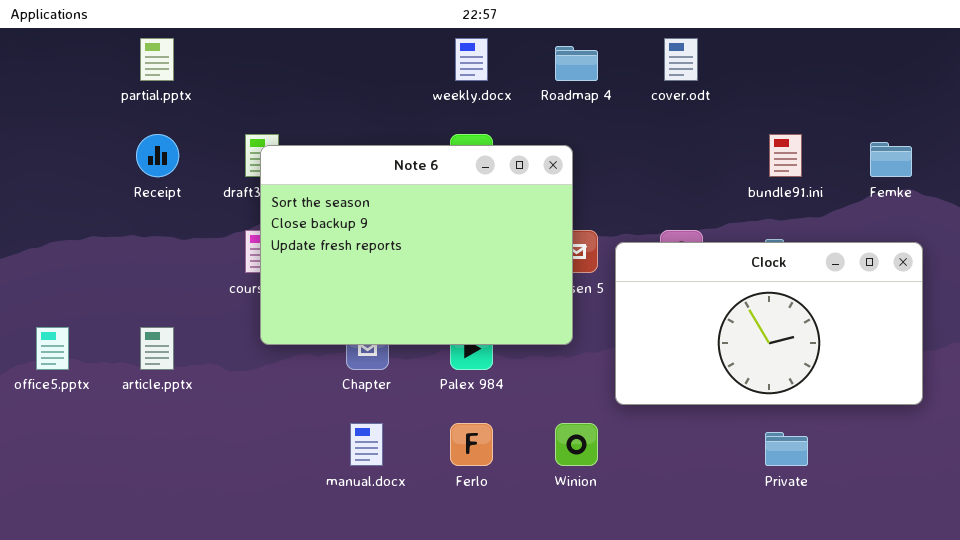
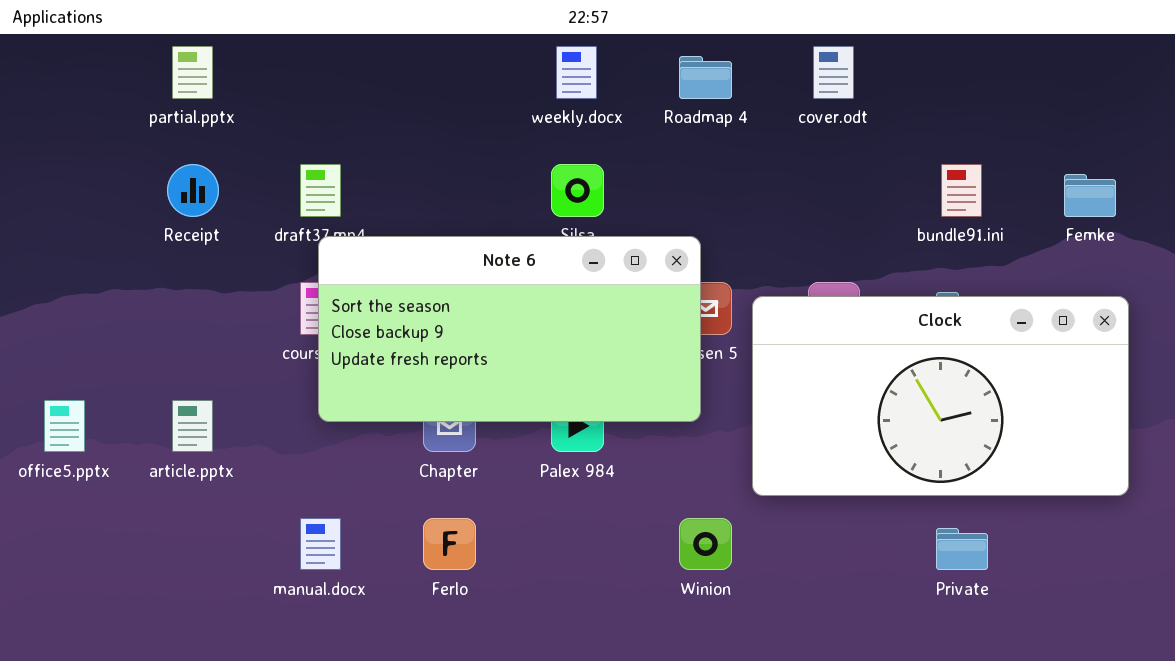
Note 6: [260,145,573,345] -> [318,236,701,422], resized
manual.docx: [350,423,383,466] -> [300,518,341,570], moved
Ferlo: [450,423,493,466] -> [423,518,476,570], moved

